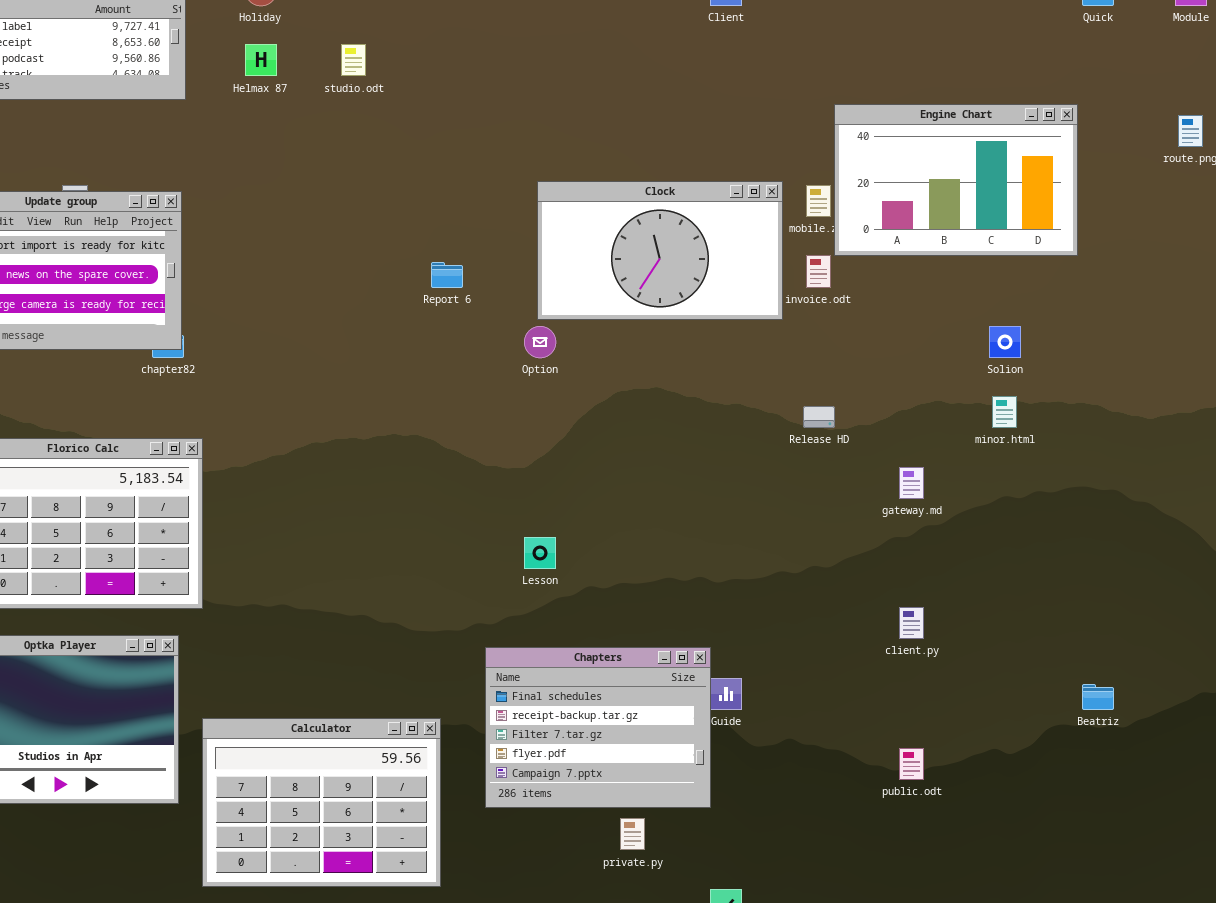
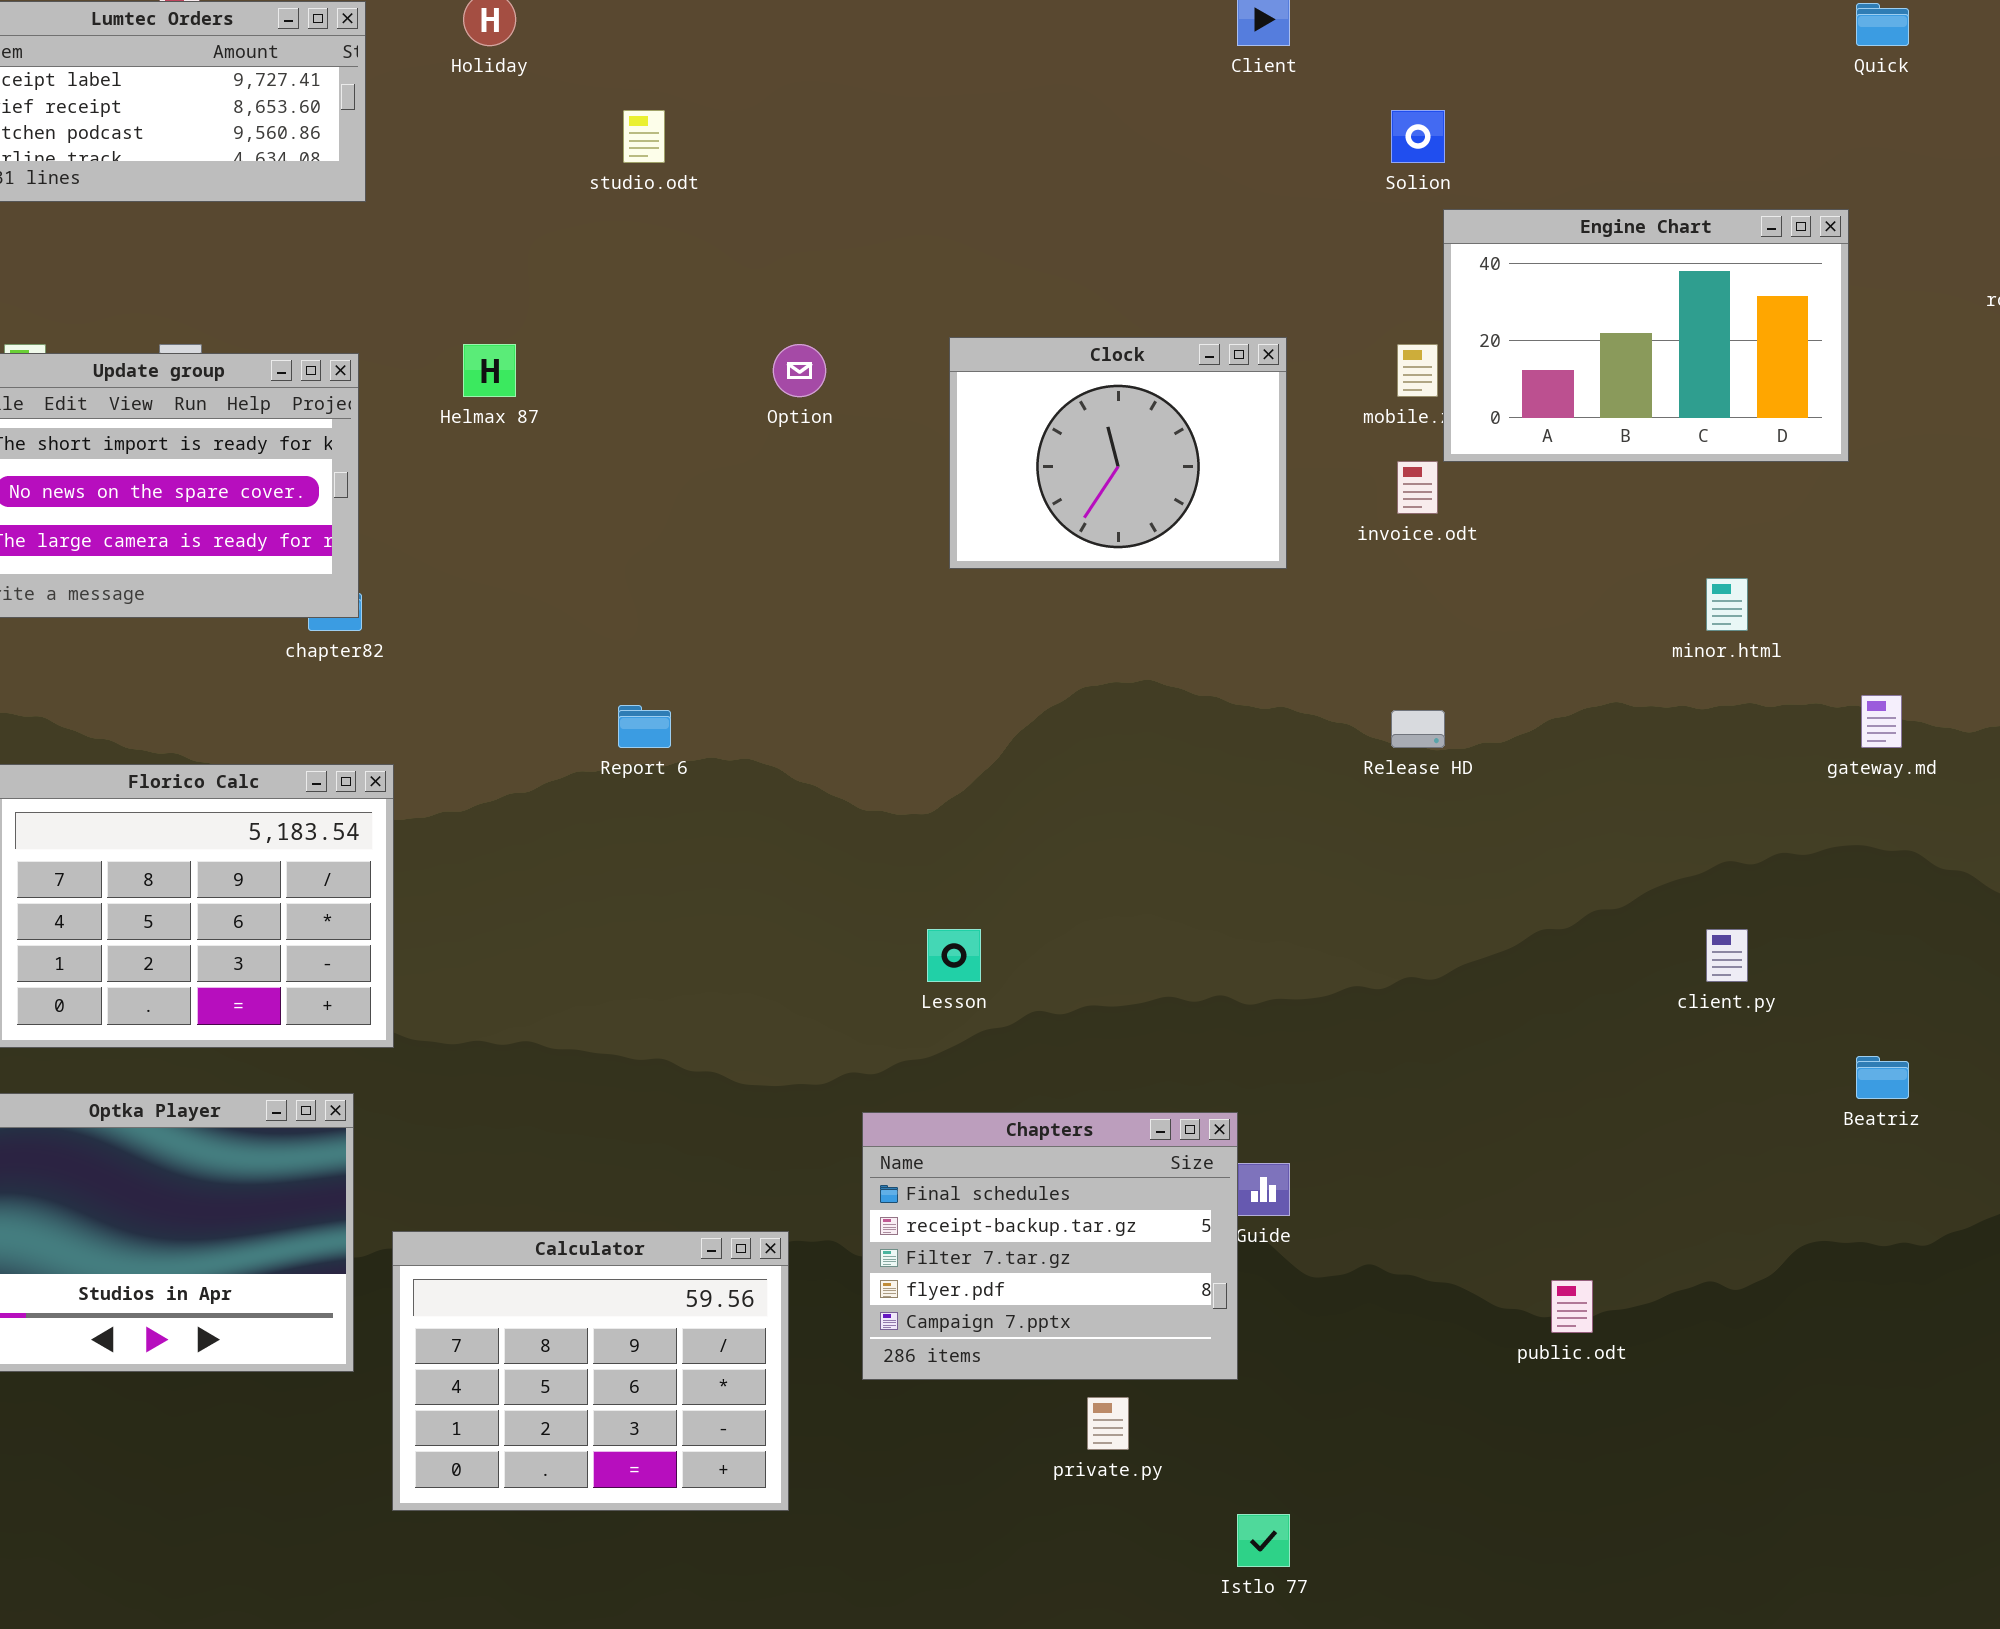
Helmax 87: [245,44,277,76] -> [463,344,516,397], moved
Clock: [537,181,783,320] -> [949,337,1287,569], resized
Report 6: [431,262,463,288] -> [618,705,671,748], moved
Option: [524,326,556,358] -> [773,344,826,397], moved
Solion: [989,326,1021,358] -> [1391,110,1445,163], moved
minor.html: [992,396,1017,428] -> [1706,578,1748,631], moved
gateway.md: [899,467,924,499] -> [1861,695,1902,748], moved
client.py: [899,607,924,639] -> [1706,929,1748,982], moved
Beatriz: [1082,684,1114,710] -> [1856,1056,1909,1099], moved

